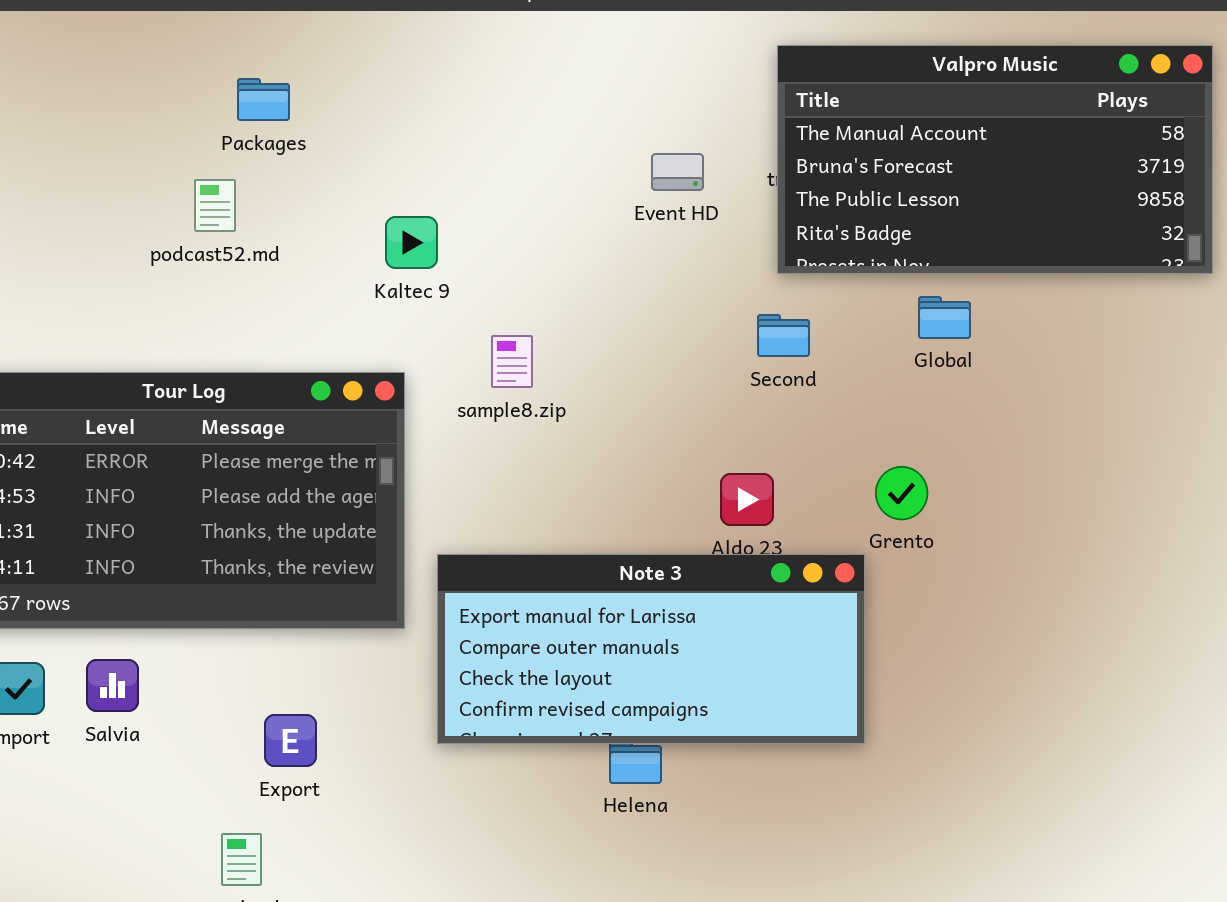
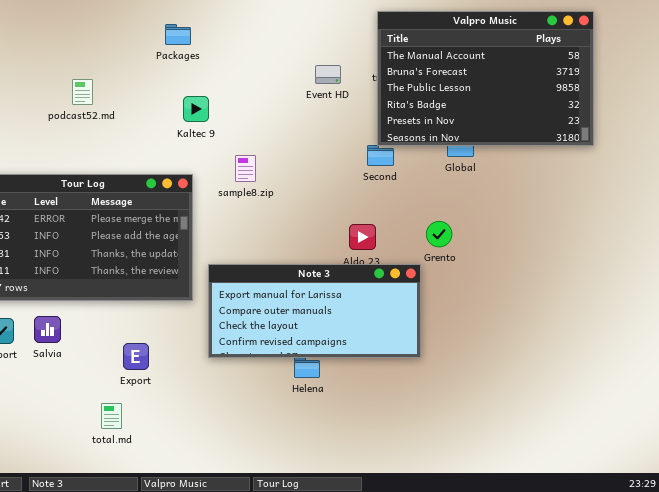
Valpro Music: [777,45,1213,274] -> [377,11,594,146], resized
Packages: [237,78,290,121] -> [165,24,191,45], moved
podcast52.md: [194,179,236,232] -> [72,79,93,105], moved

